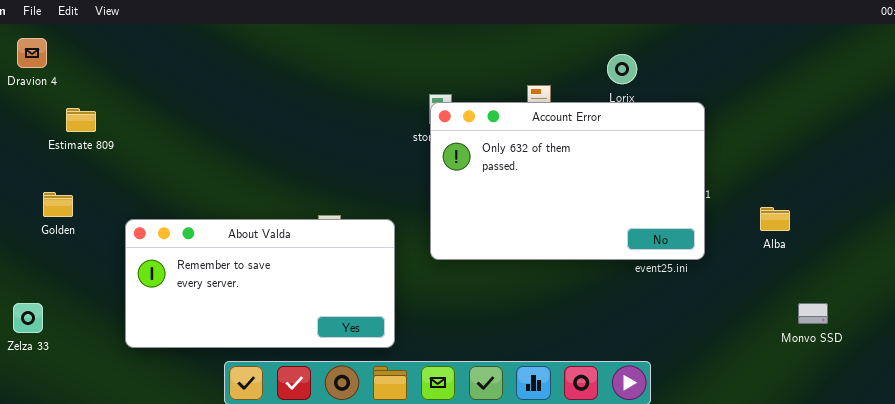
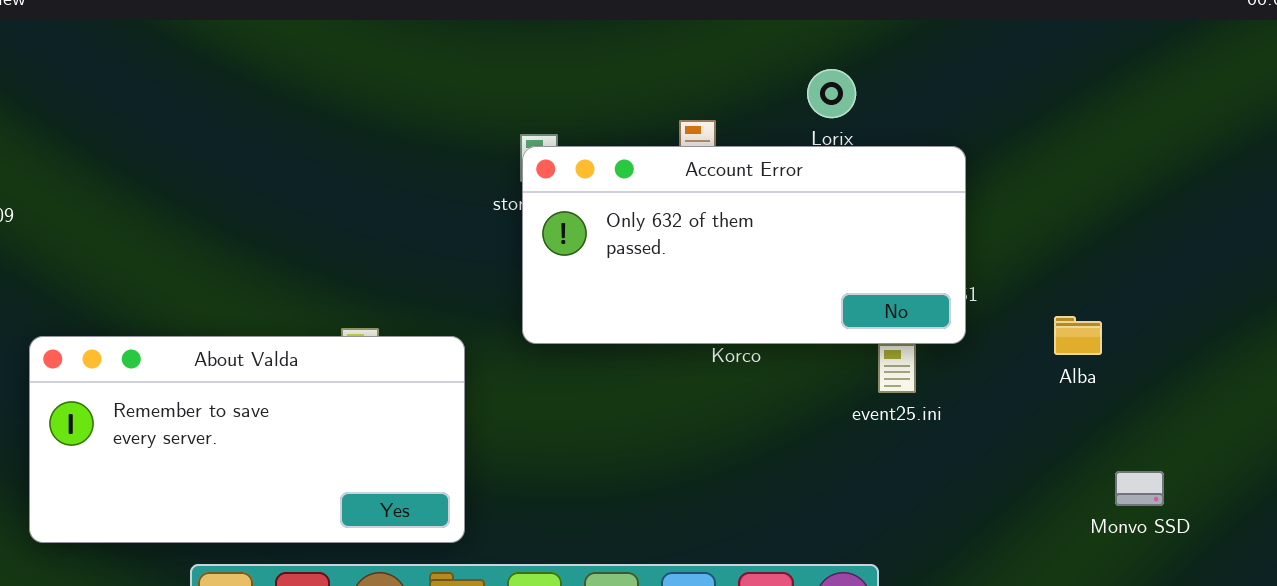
Account Error: [430,102,705,260] -> [522,146,966,344], resized

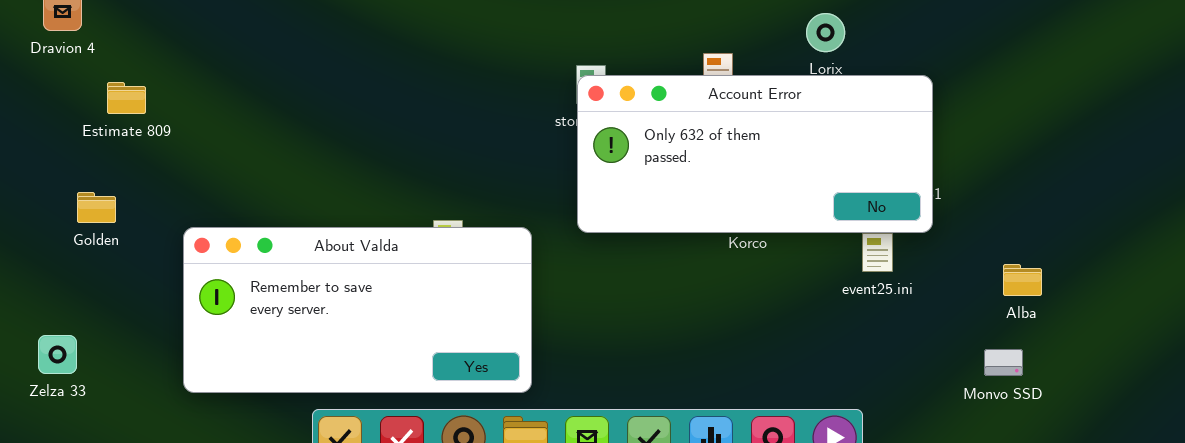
Alba: [1054,316,1102,355] -> [1003,264,1042,296], moved
Monvo SSD: [1115,471,1164,506] -> [984,349,1023,376], moved

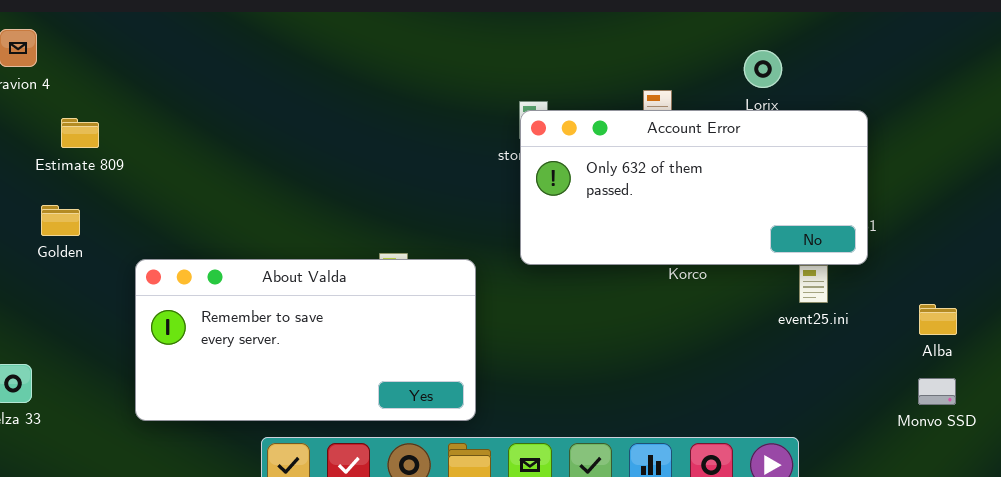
Golden: [77,192,116,223] -> [41,205,80,236], moved
Alba: [1003,264,1042,296] -> [919,304,957,335], moved

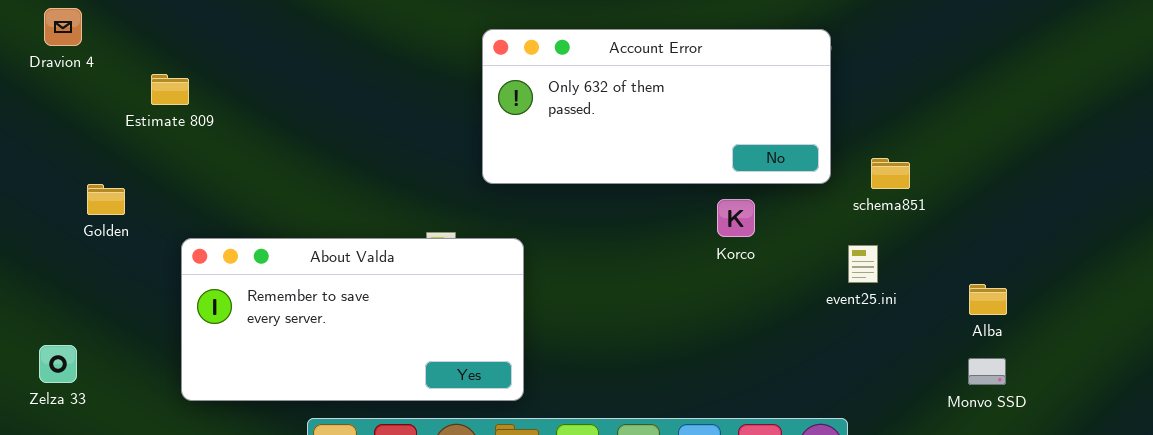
Account Error: [520,110,868,265] -> [482,29,831,184], moved
Estimate 809: [61,118,99,148] -> [151,74,189,105], moved

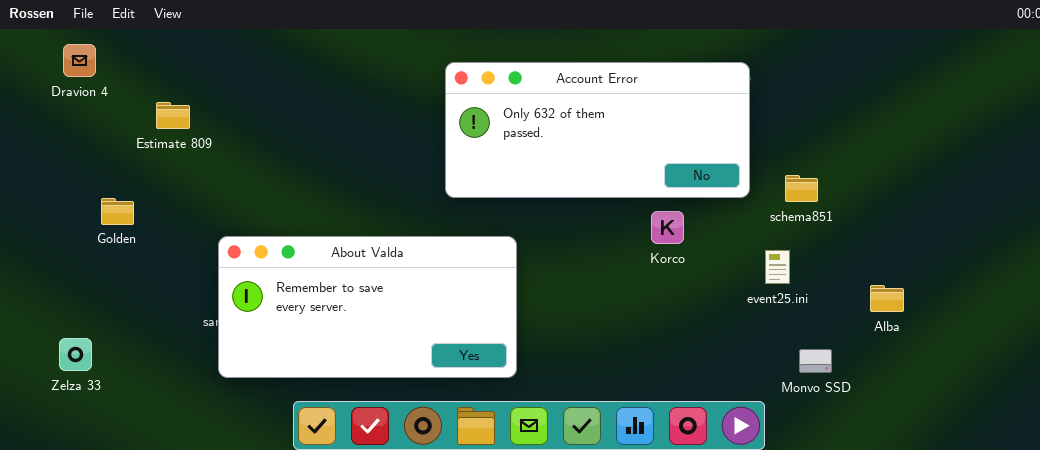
About Valda: [181,238,524,401] -> [218,236,517,378], moved
Monvo SSD: [968,358,1006,385] -> [799,349,832,373], moved

